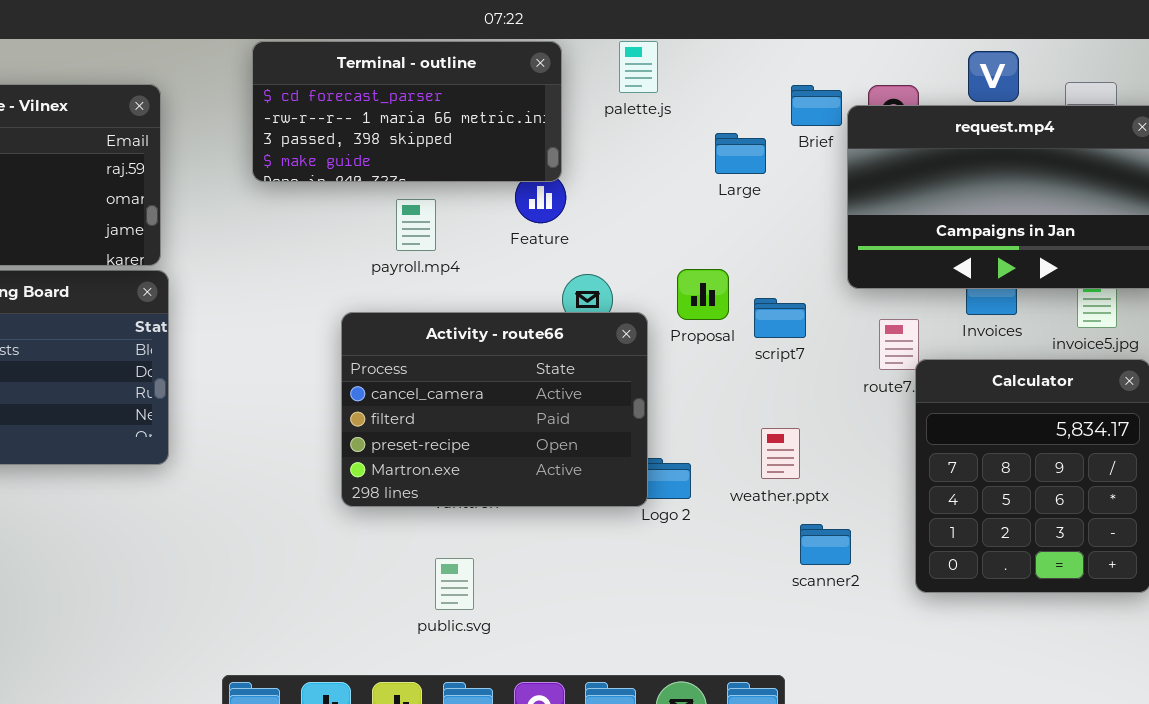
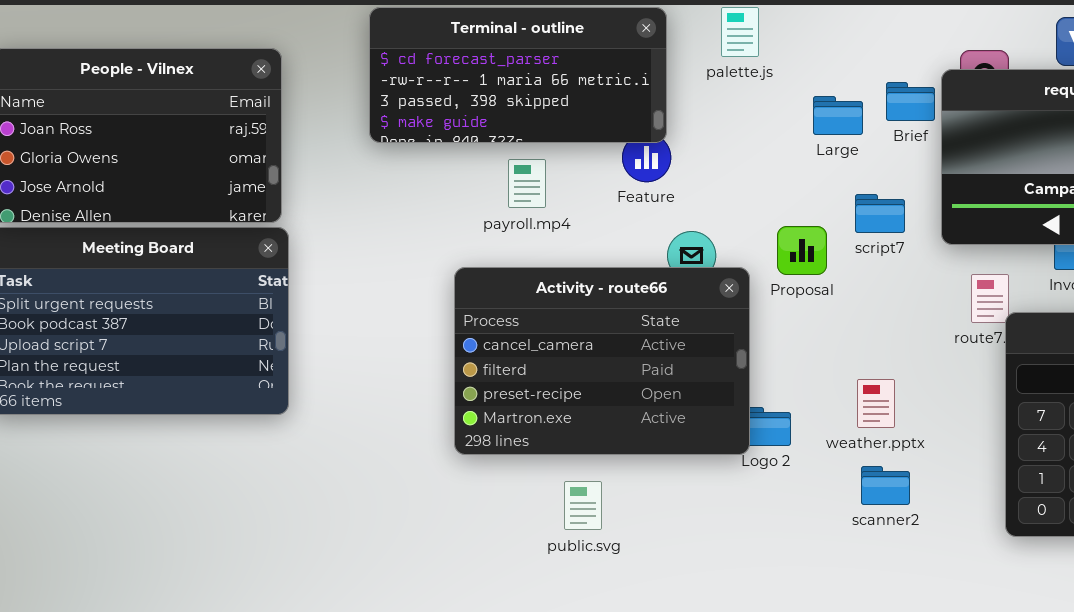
Brief: [791,85,842,126] -> [886,82,935,121], moved
script7: [754,298,806,338] -> [855,194,905,233], moved
scanner2: [800,524,851,565] -> [861,466,910,505], moved
public.svg: [435,558,474,610] -> [564,481,602,530], moved

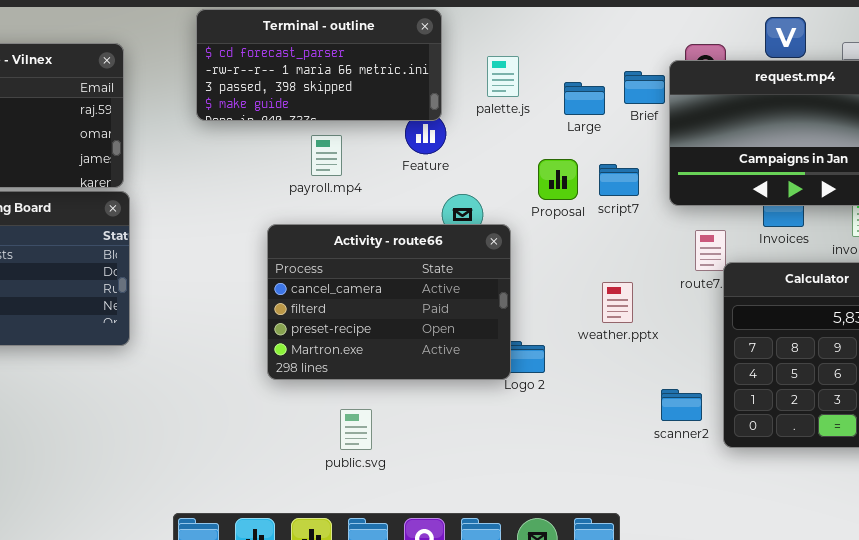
palette.js: [721,7,759,57] -> [487,56,519,97], moved
Proposal: [777,226,827,275] -> [538,159,578,200], moved
weather.pptx: [857,379,895,428] -> [602,282,633,323], moved
scanner2: [861,466,910,505] -> [661,389,702,421], moved
public.svg: [564,481,602,530] -> [340,409,372,450], moved

